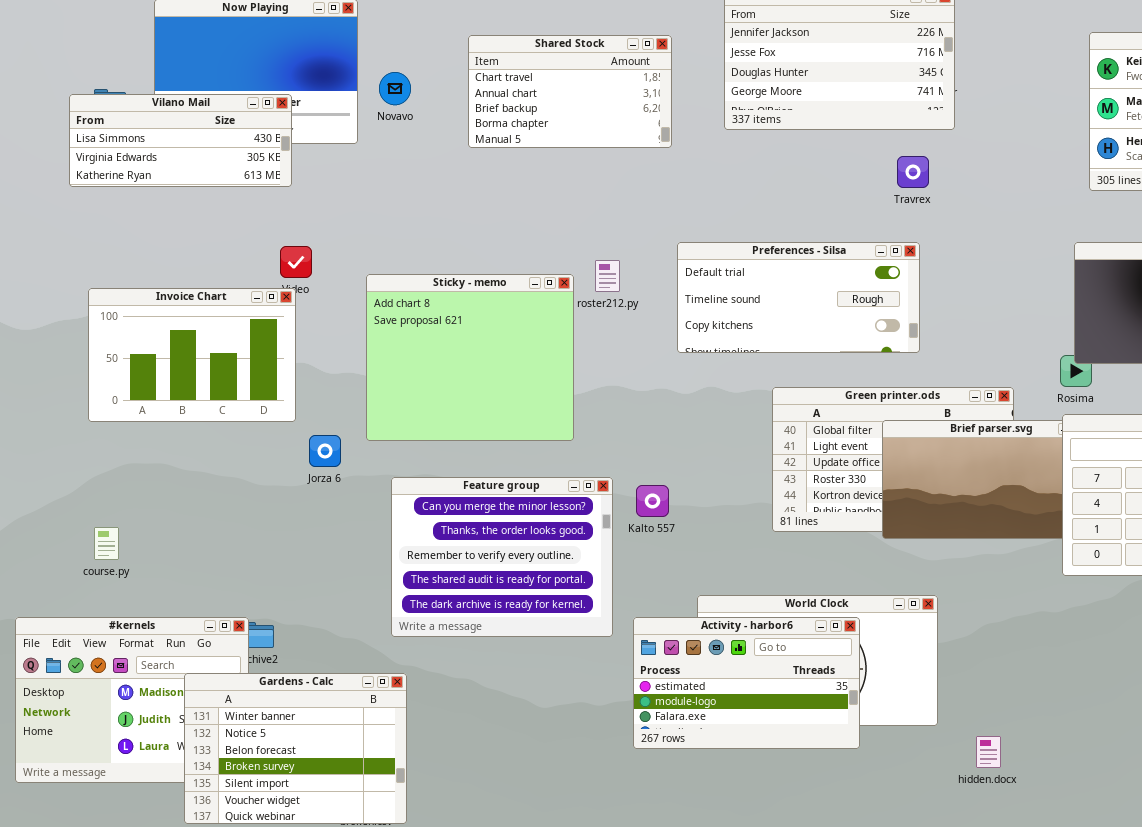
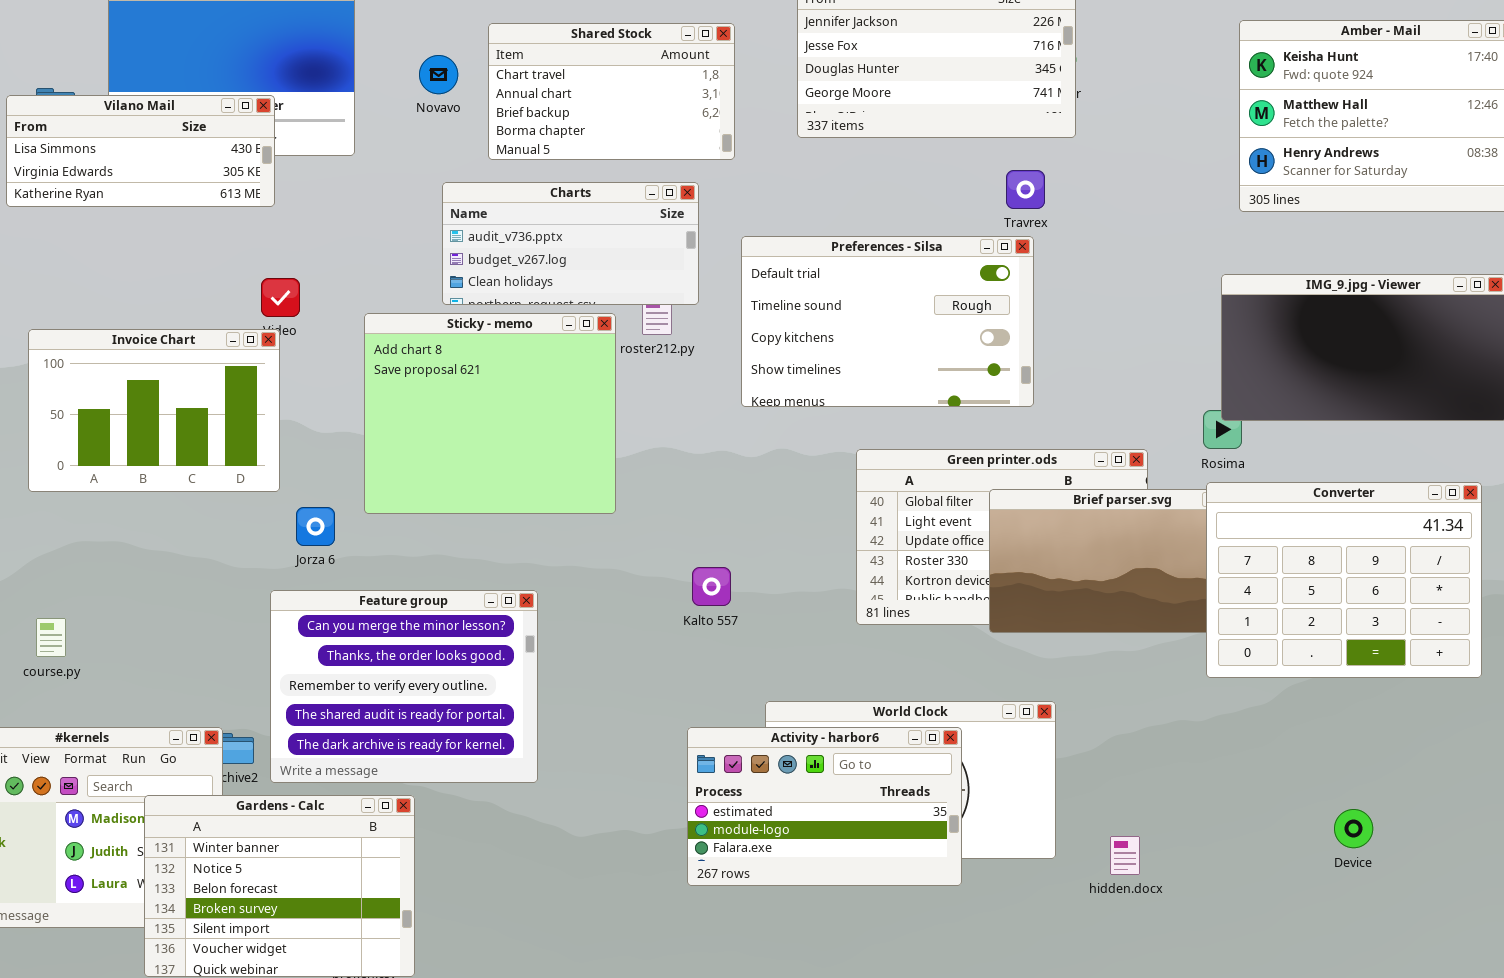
Novavo: [379,72,411,105] -> [419,55,458,94], moved
Charts: none -> [442,182,699,305], opened
Preferences - Silsa: [677,242,920,353] -> [741,236,1034,407], resized
Feature group: [391,477,613,637] -> [270,590,538,783], moved
hidden.docx: [976,736,1001,768] -> [1110,836,1140,875], moved

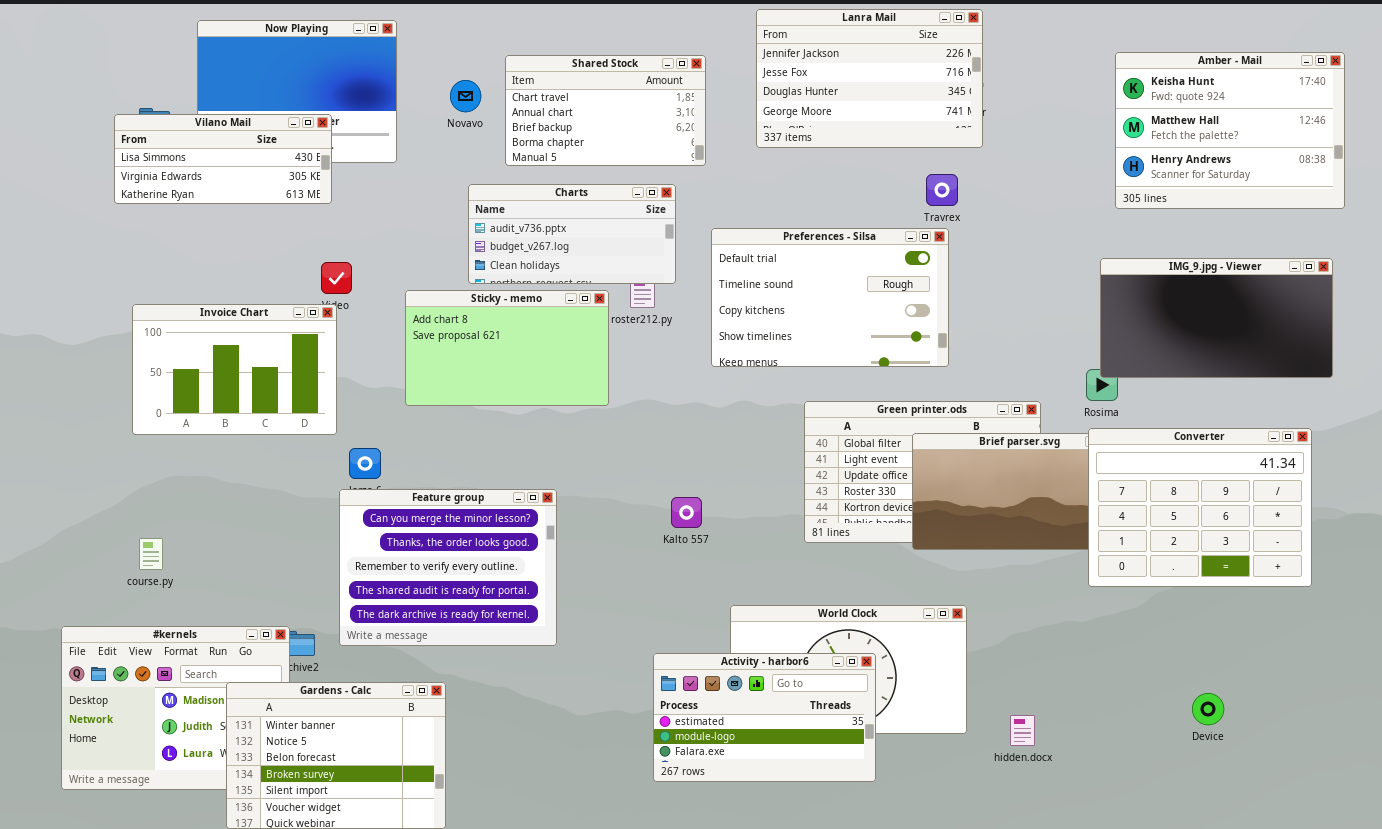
Sticky - memo: [364,313,616,514] -> [405,290,609,406], resized
Feature group: [270,590,538,783] -> [339,489,557,646], moved
Activity - harbor6: [687,727,962,886] -> [653,653,876,782], moved

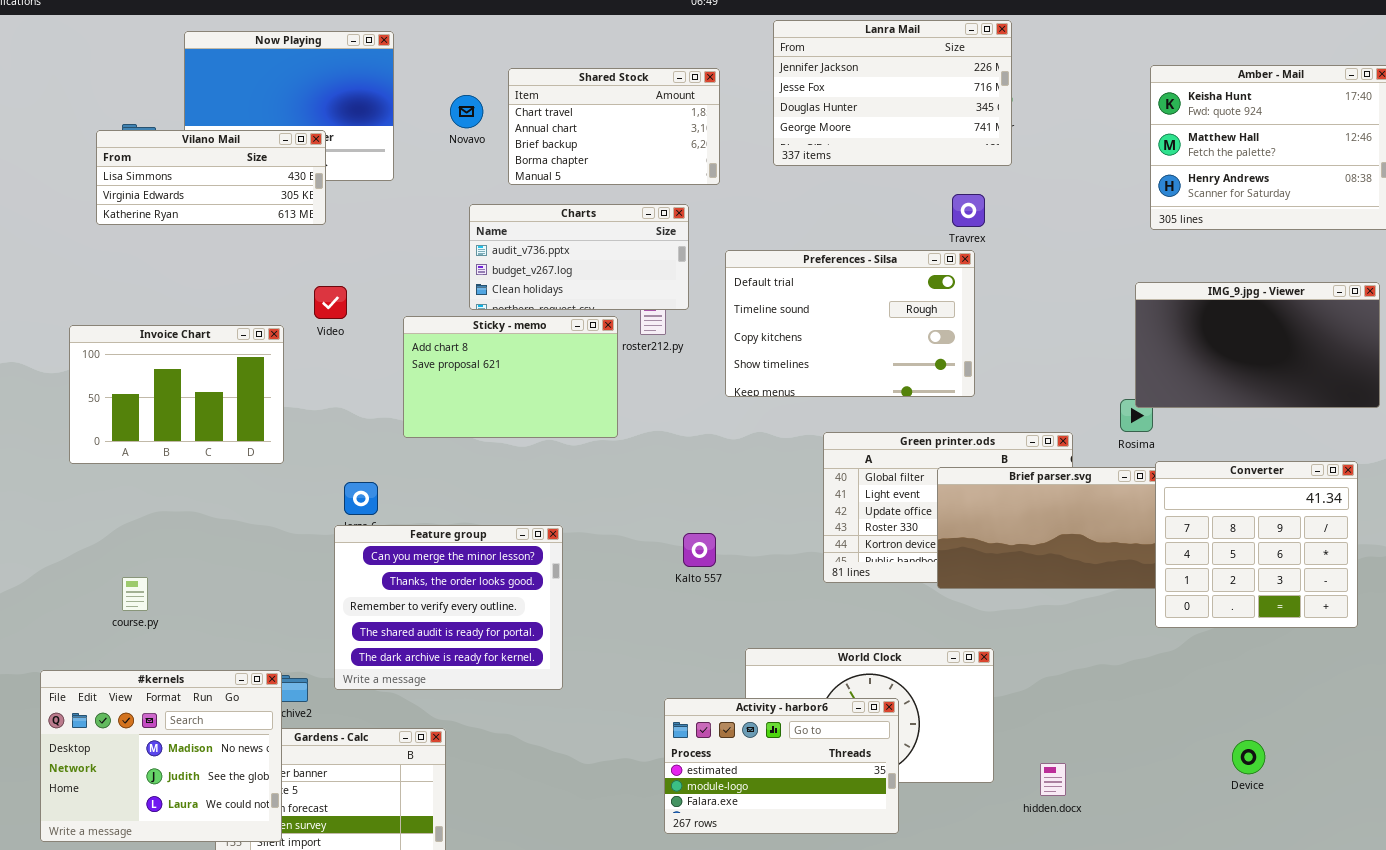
Invoice Chart: [132,304,337,435] -> [69,325,284,464], moved
Converter: [1088,428,1312,587] -> [1155,461,1358,628], resized
#kernels: [61,626,290,790] -> [40,670,282,842], raised

